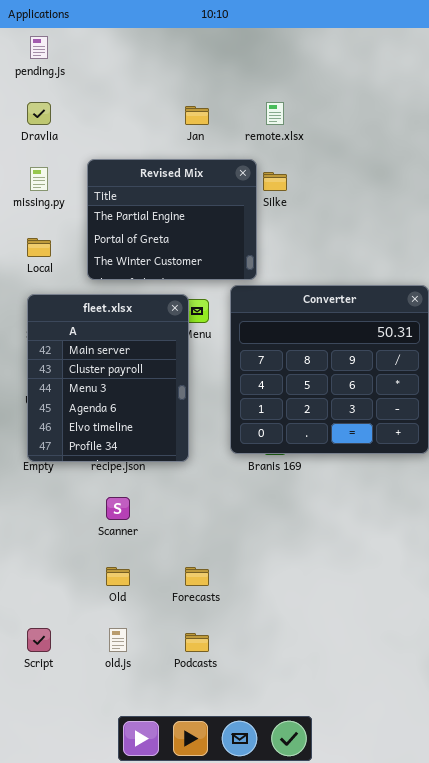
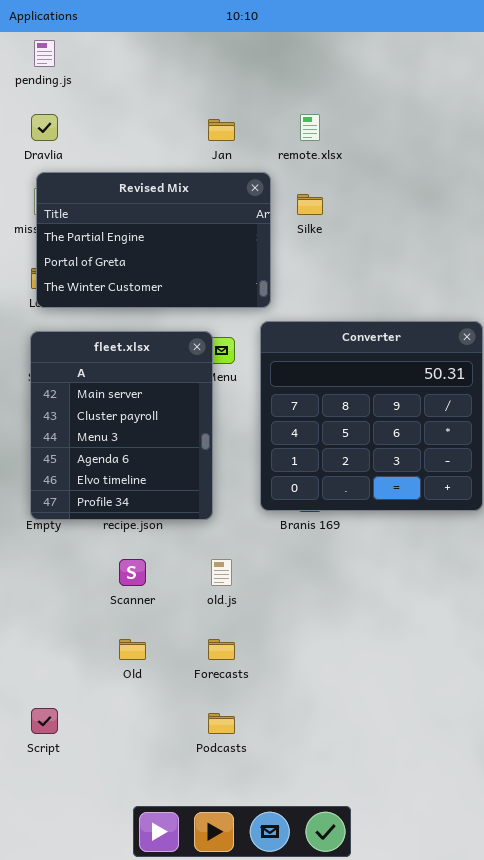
Revised Mix: [87,159,257,280] -> [36,172,271,308], moved, resized
old.js: [109,628,127,652] -> [211,559,232,586], moved

